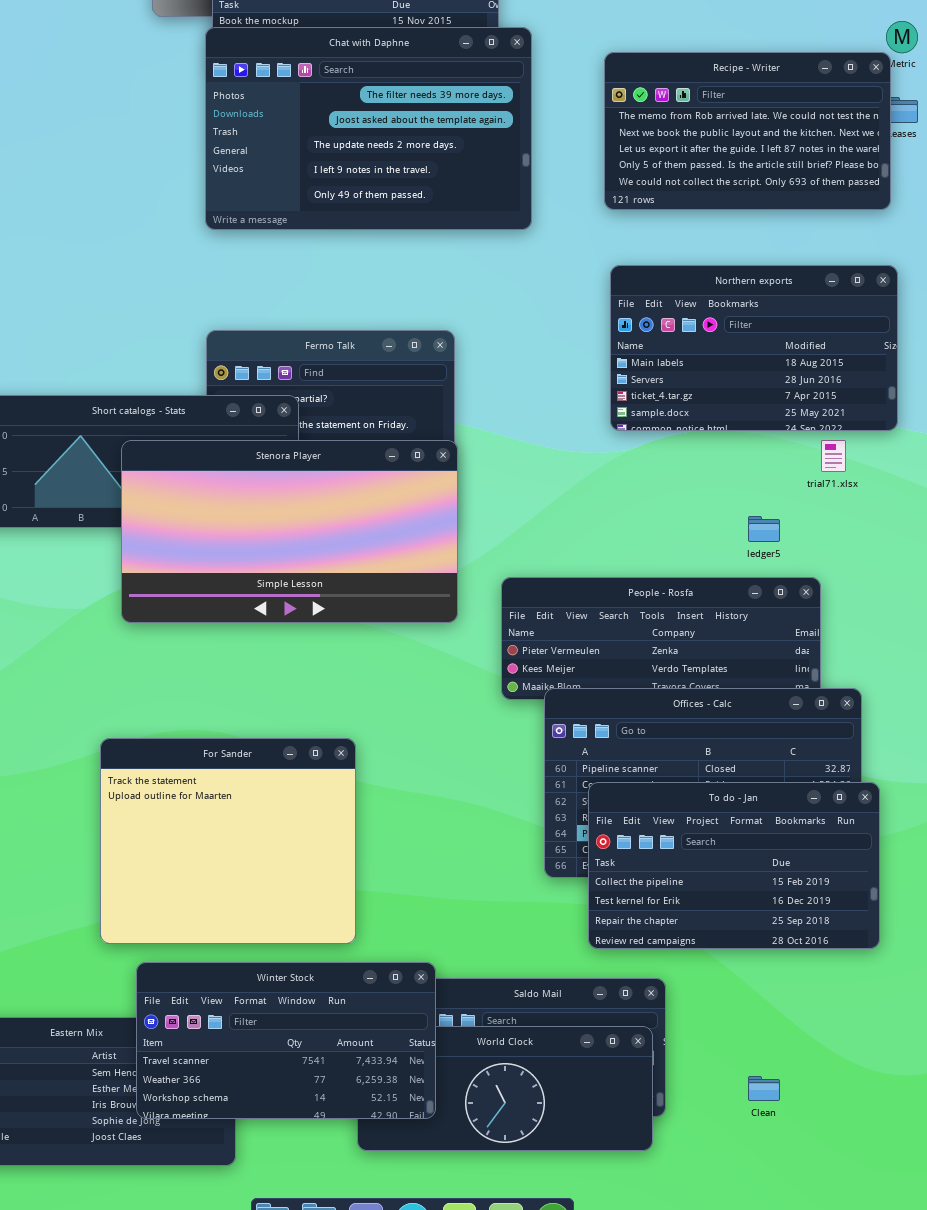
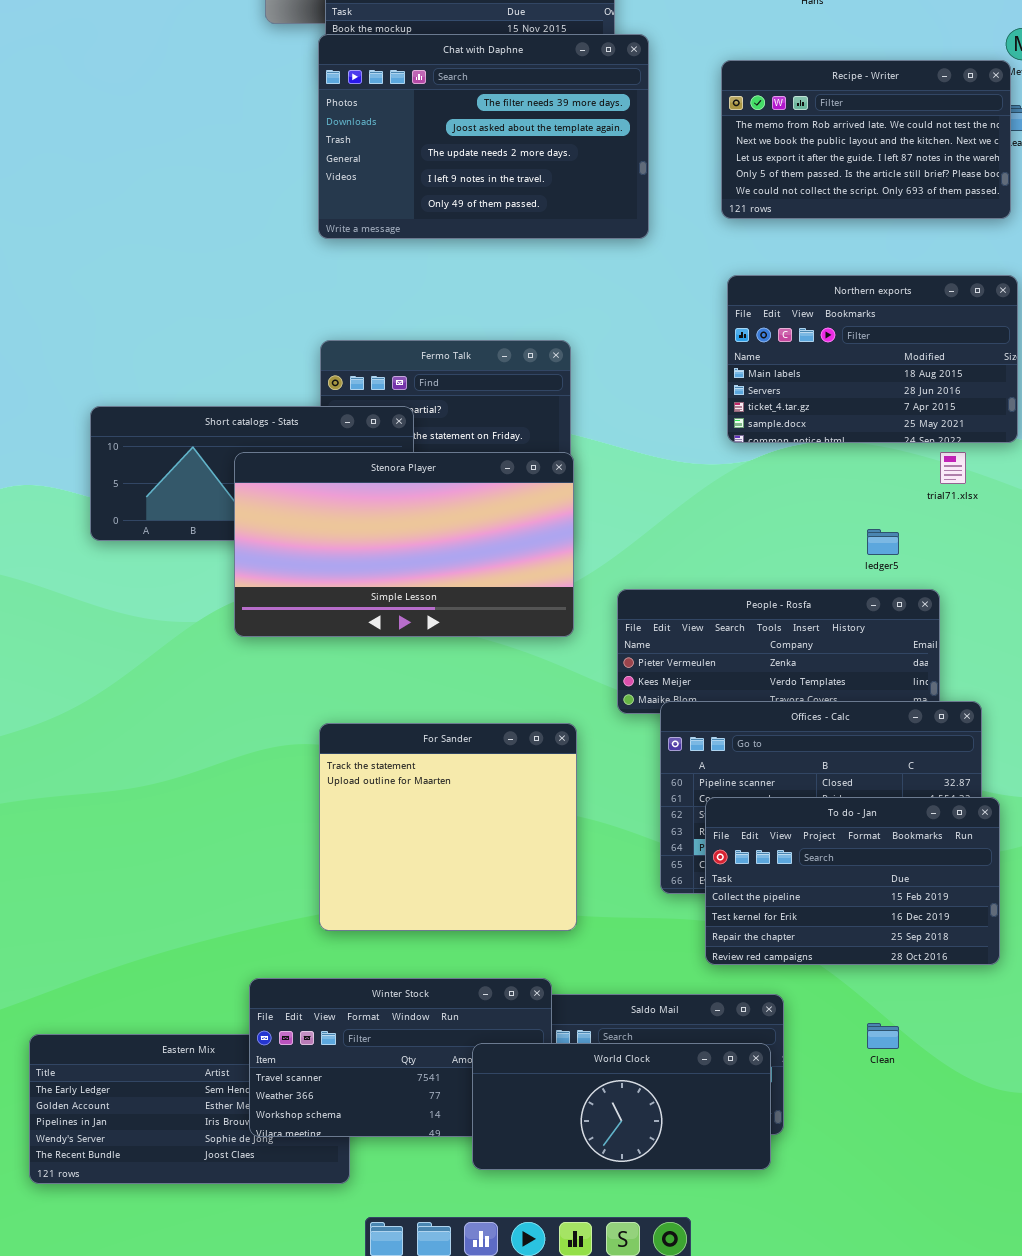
For Sander: [100,738,356,944] -> [319,723,577,931], moved
World Clock: [357,1026,653,1151] -> [472,1043,771,1170], raised
Clean: [748,1076,780,1101] -> [867,1023,899,1049], moved

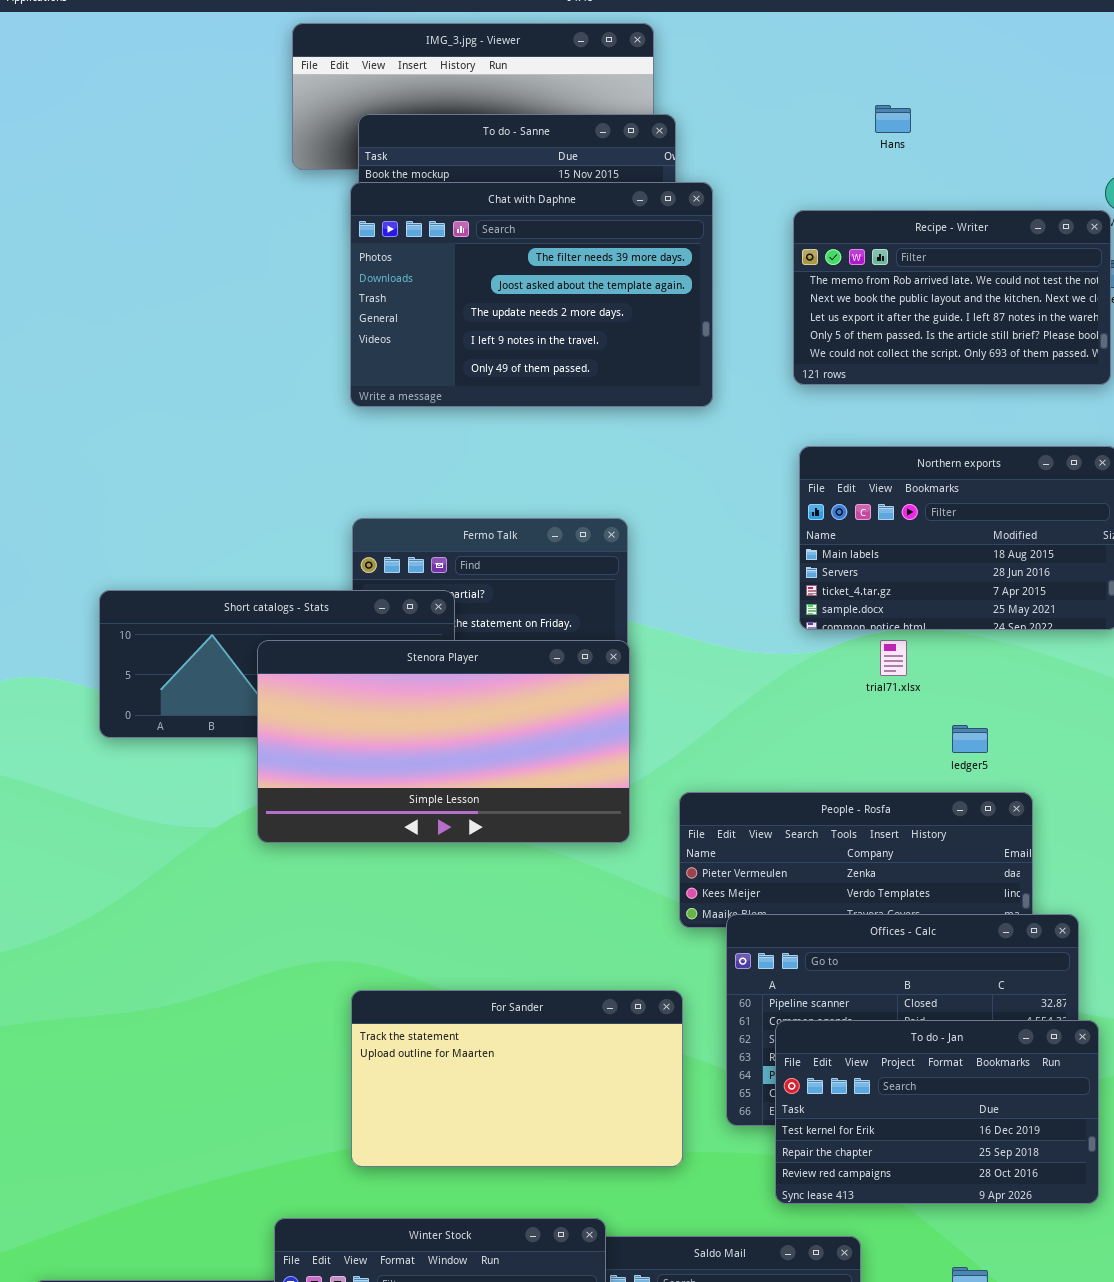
trial71.xlsx: [940,452,966,484] -> [880,640,907,676], moved
For Sander: [319,723,577,931] -> [351,990,683,1167], resized
To do - Jan: [705,797,1000,965] -> [775,1020,1099,1204], scrolled down 1 row

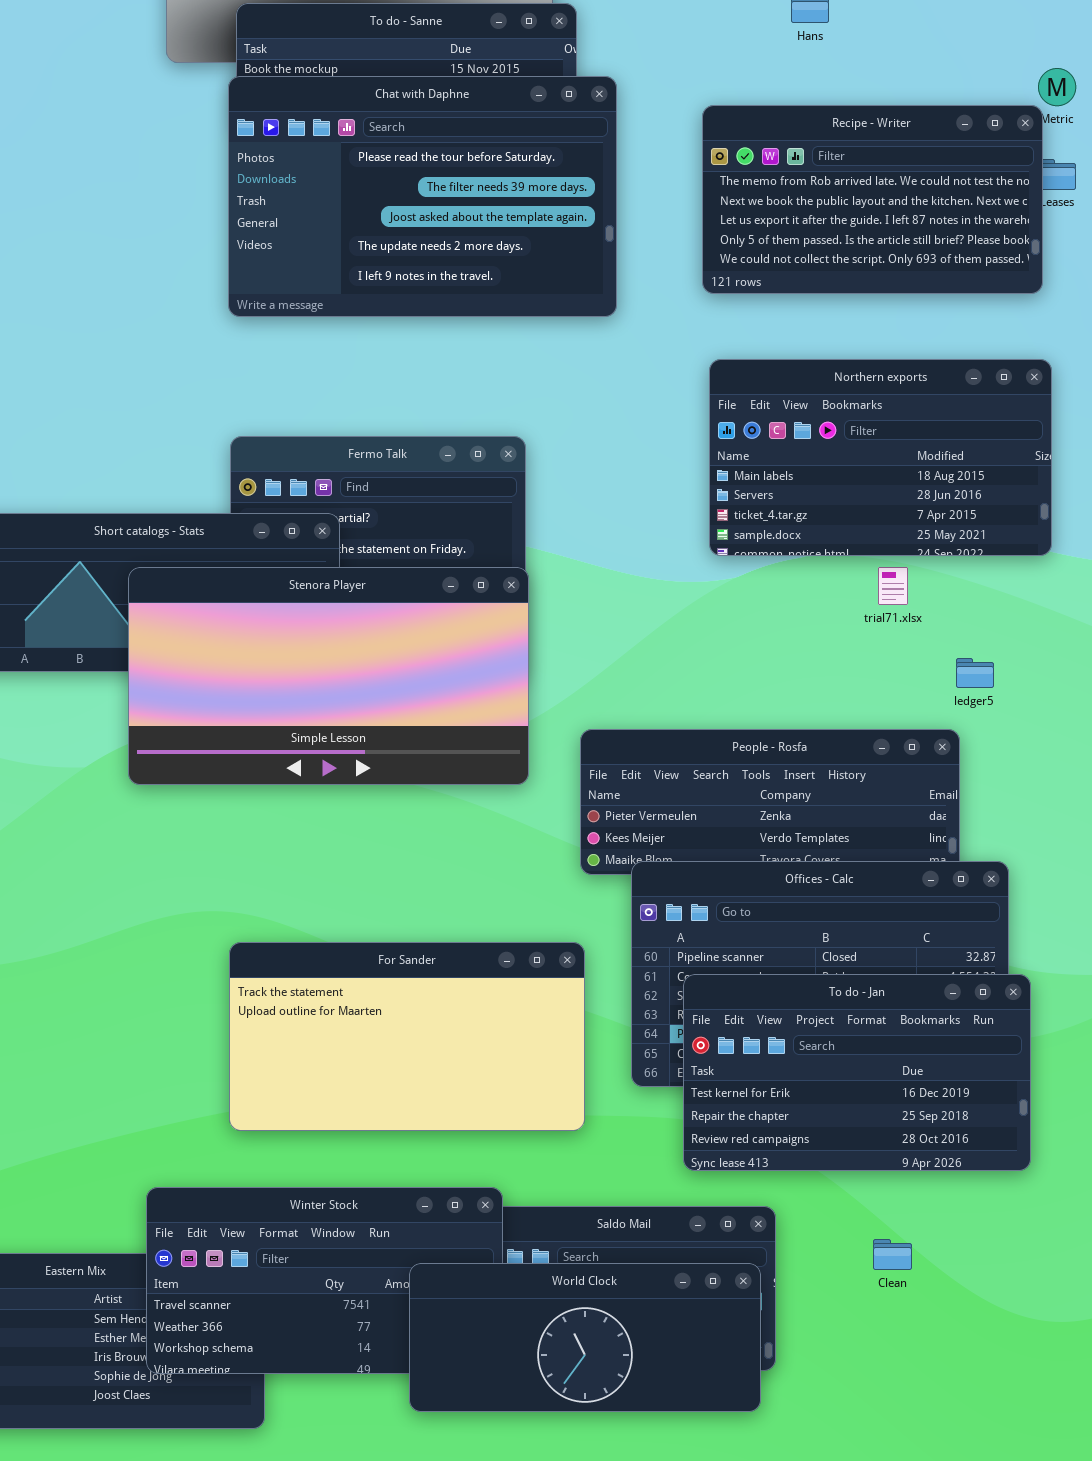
Chat with Daphne: [350,182,713,407] -> [228,76,617,317], scrolled up 1 row
trial71.xlsx: [880,640,907,676] -> [878,567,908,605], moved
ledger5: [952,725,988,753] -> [956,658,994,688], moved

